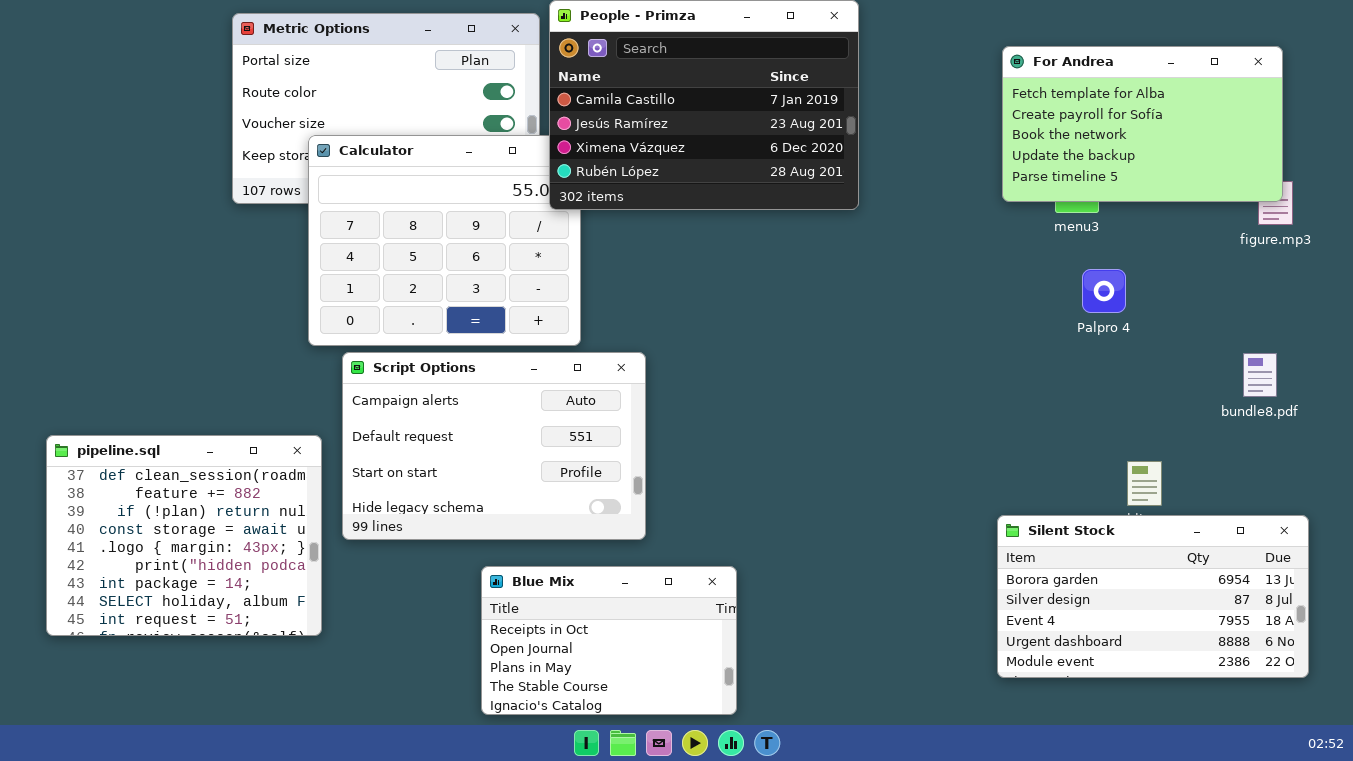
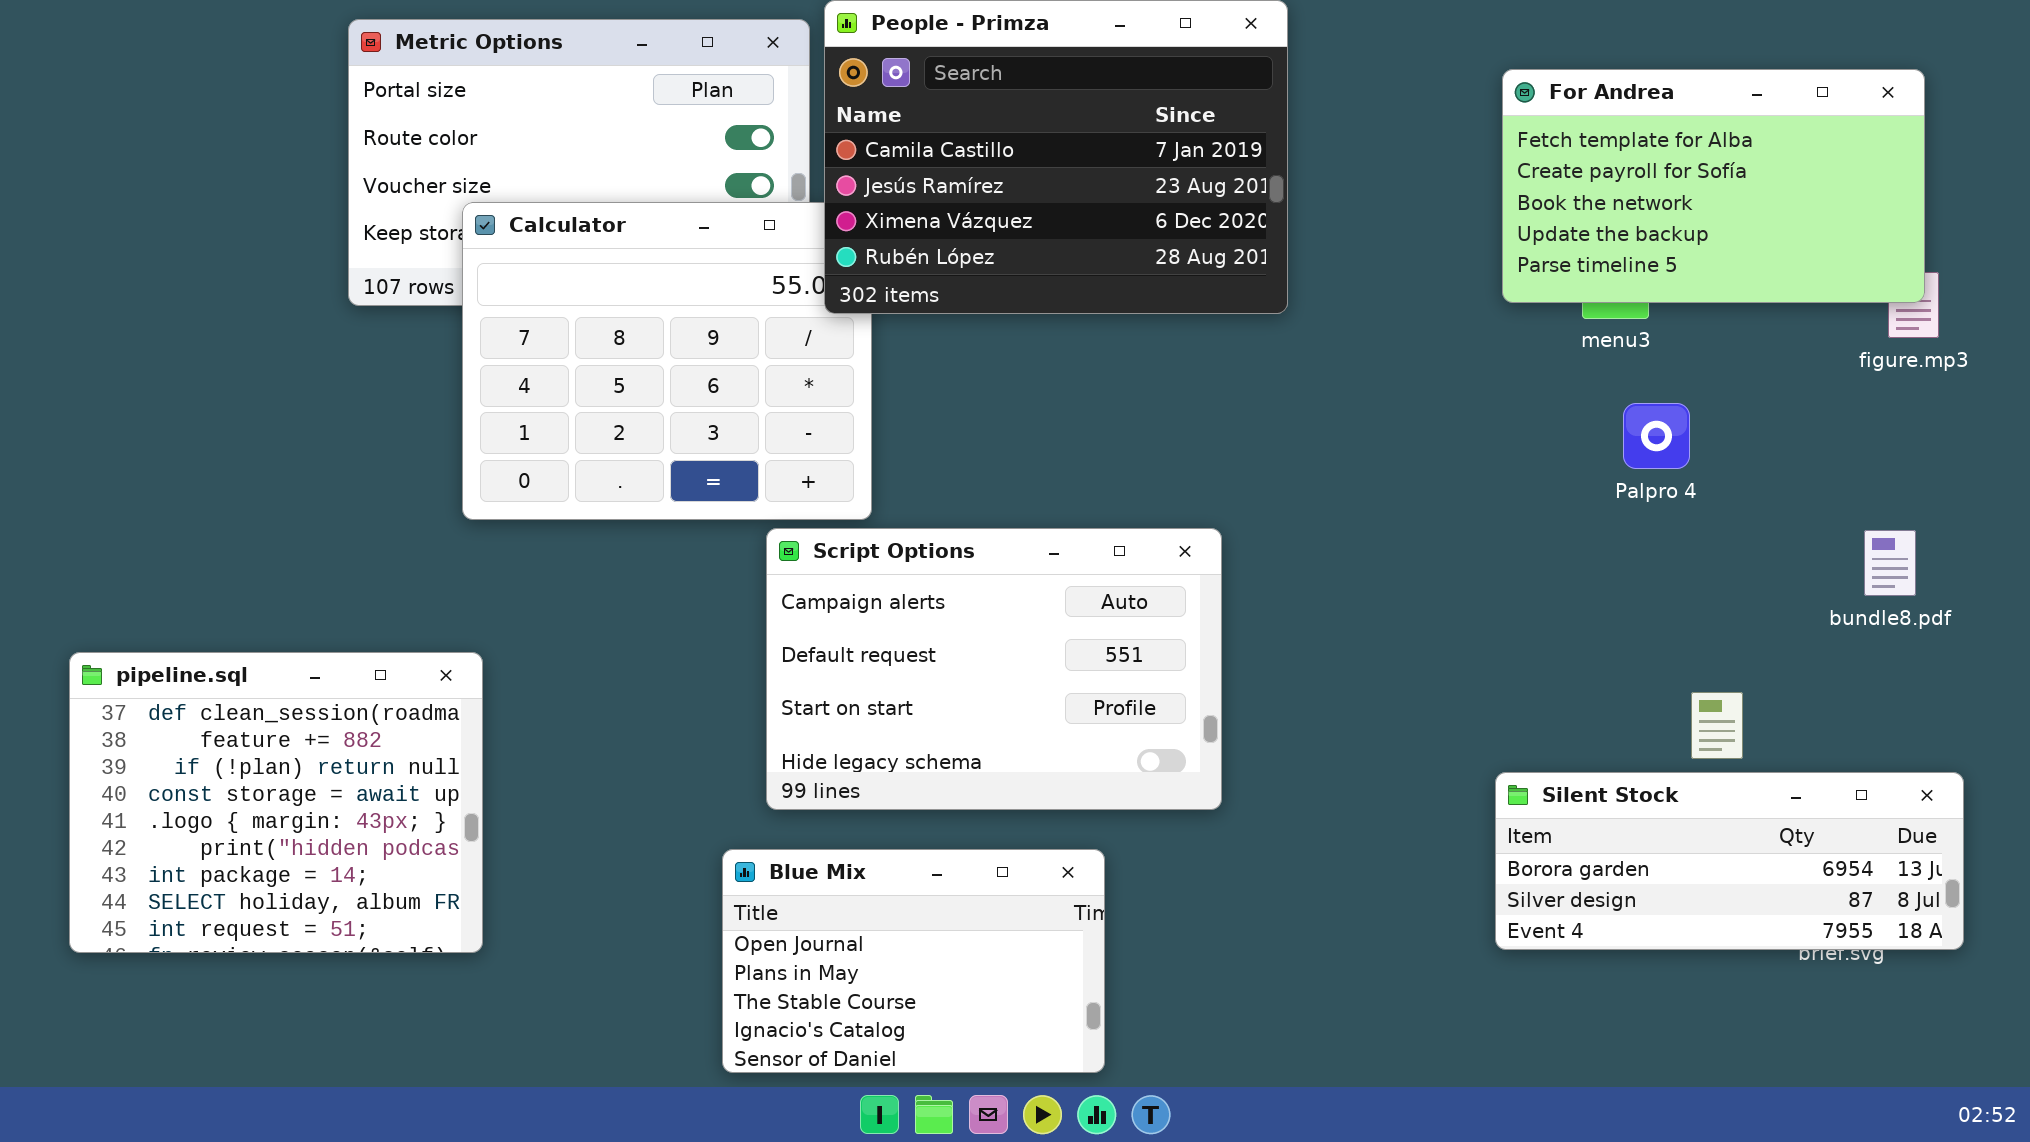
Script Options: [342,352,646,540] -> [766,528,1222,810], moved
Silent Stock: [997,515,1309,678] -> [1495,772,1964,950], resized
Blue Mix: [481,566,737,715] -> [722,849,1105,1073], scrolled down 1 row

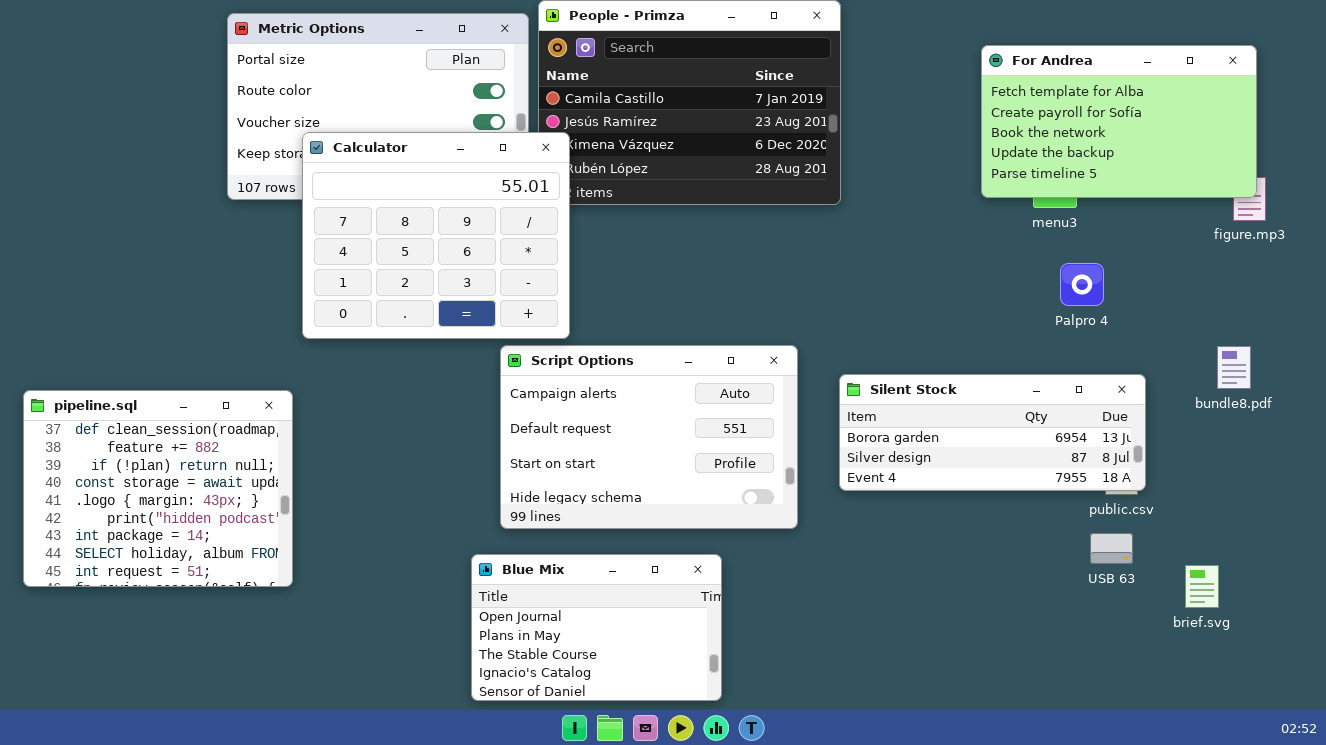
Calculator: [462,202,872,520] -> [302,132,570,339], raised
pipeline.sql: [69,652,483,953] -> [23,390,293,587], moved
Silent Stock: [1495,772,1964,950] -> [839,374,1146,491], moved

